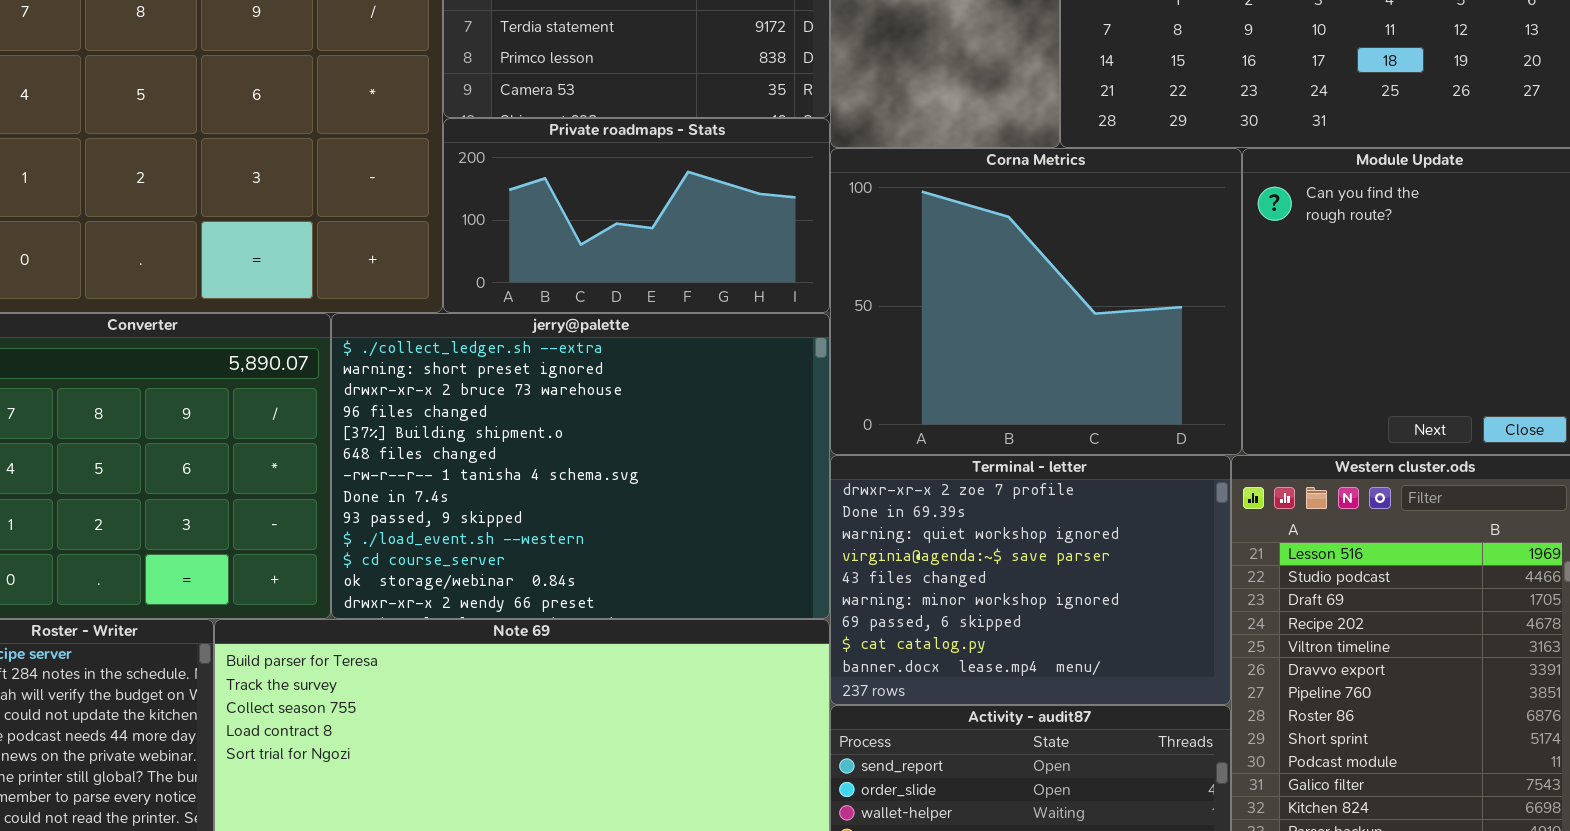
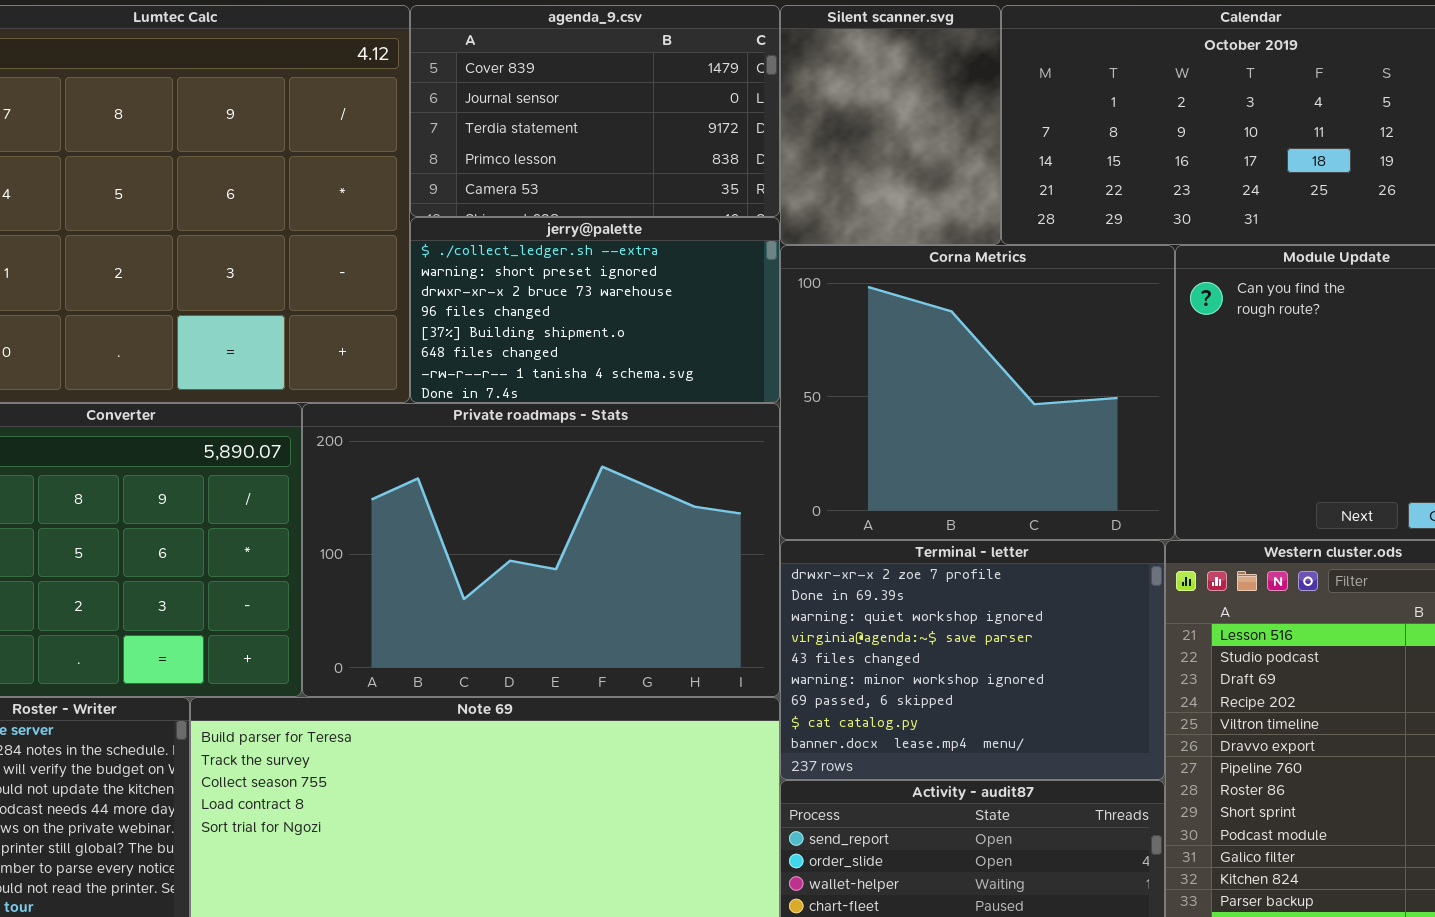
Private roadmaps - Stats: [443,118,830,313] -> [302,403,780,697], moved, resized
jerry@palette: [331,313,830,619] -> [410,217,780,403], moved, resized

